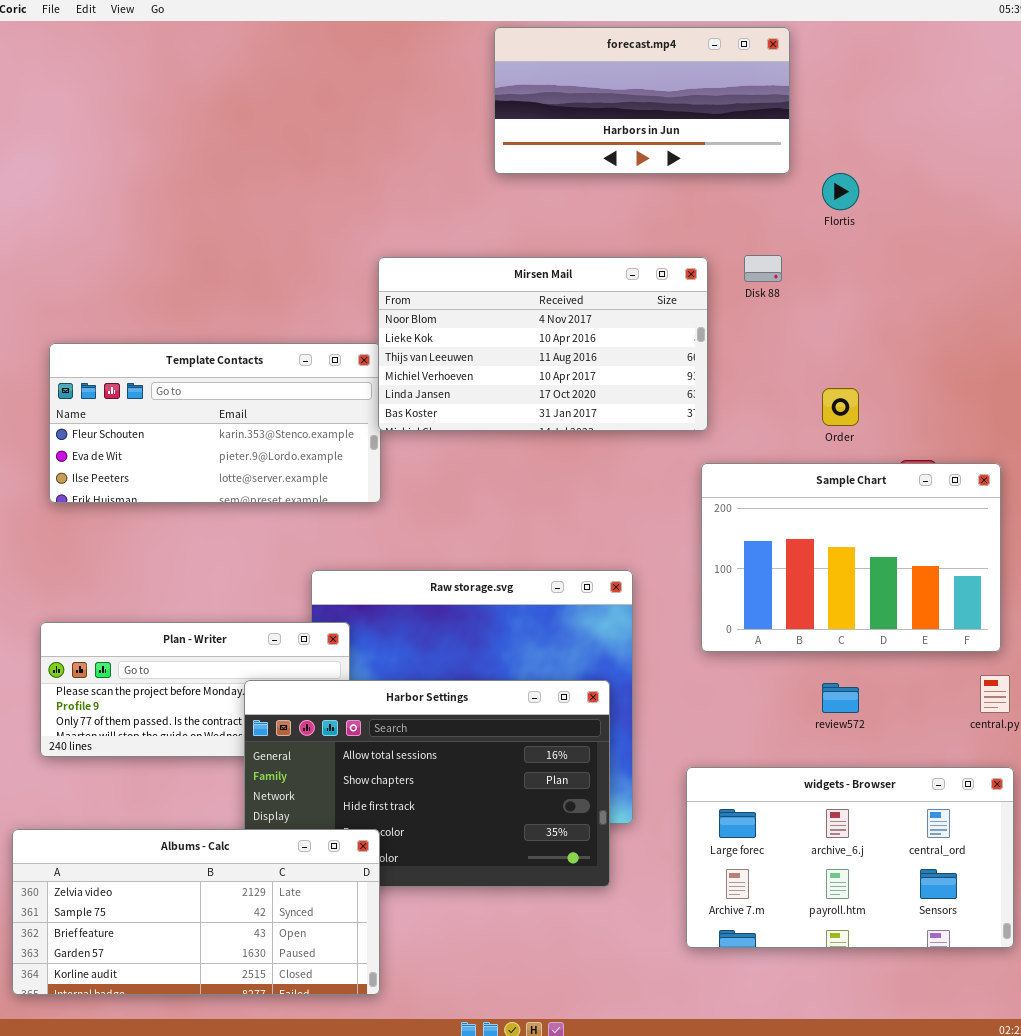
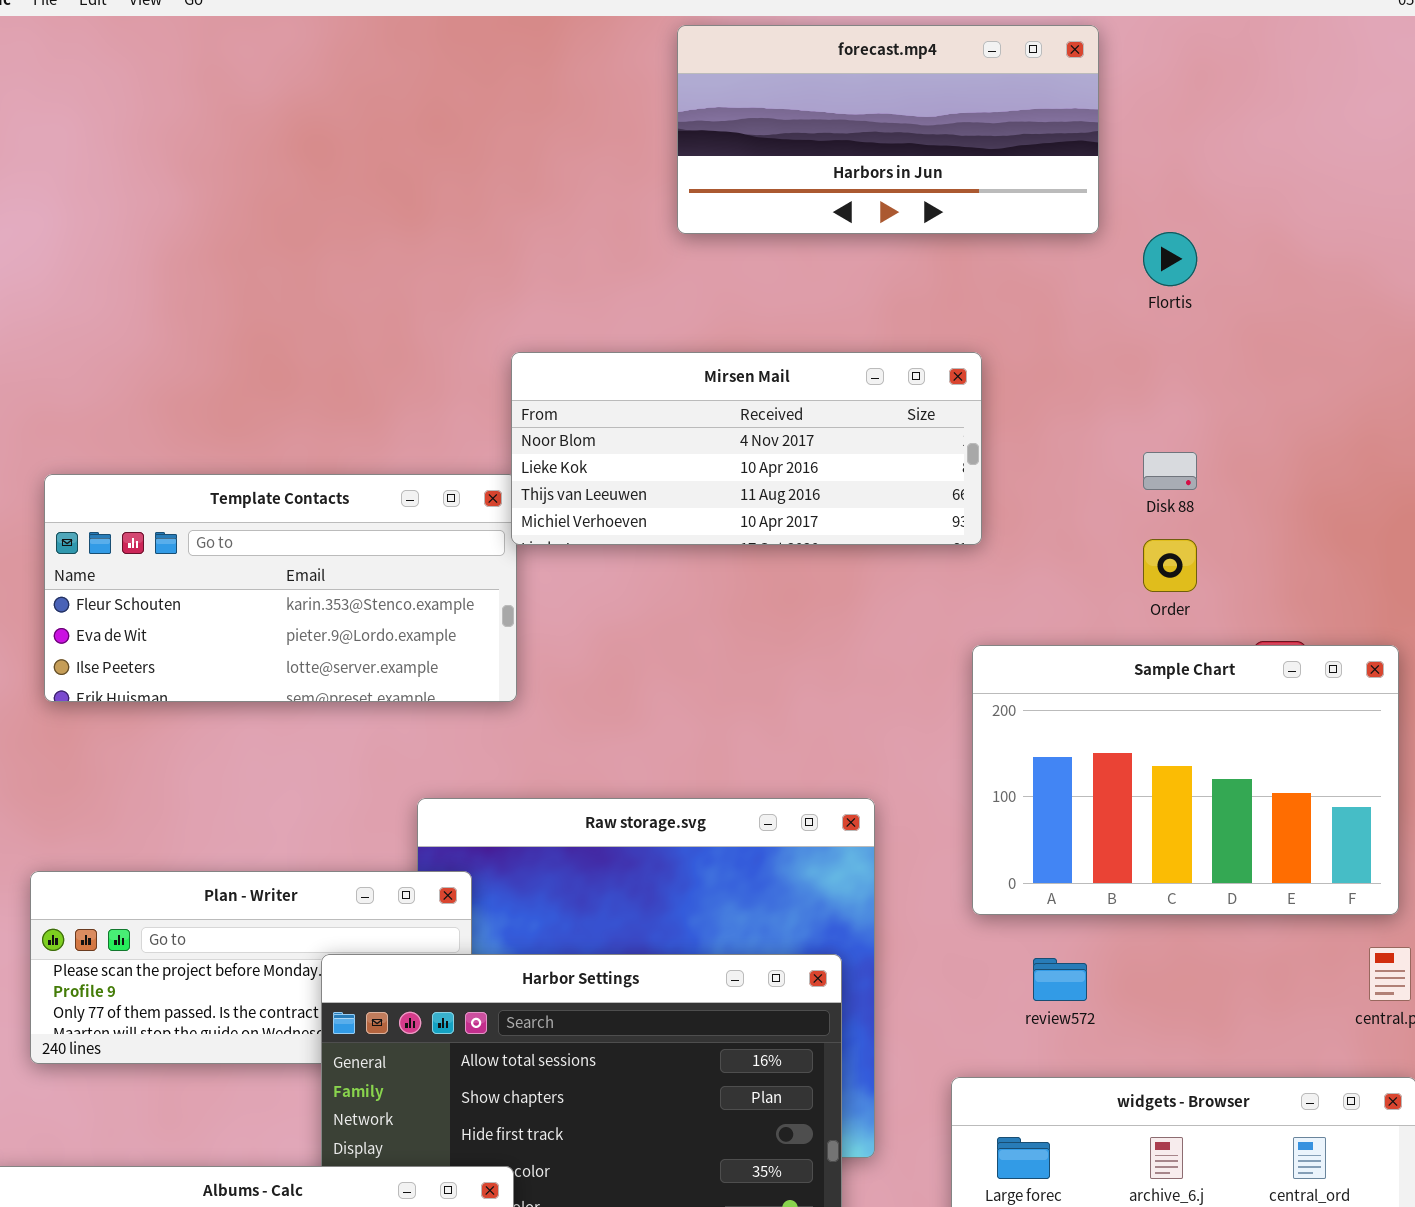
Disk 88: [744,255,782,282] -> [1143,452,1197,490], moved
Mirsen Mail: [378,257,708,431] -> [511,352,982,545], resized
review572: [822,683,859,713] -> [1033,958,1087,1001], moved

